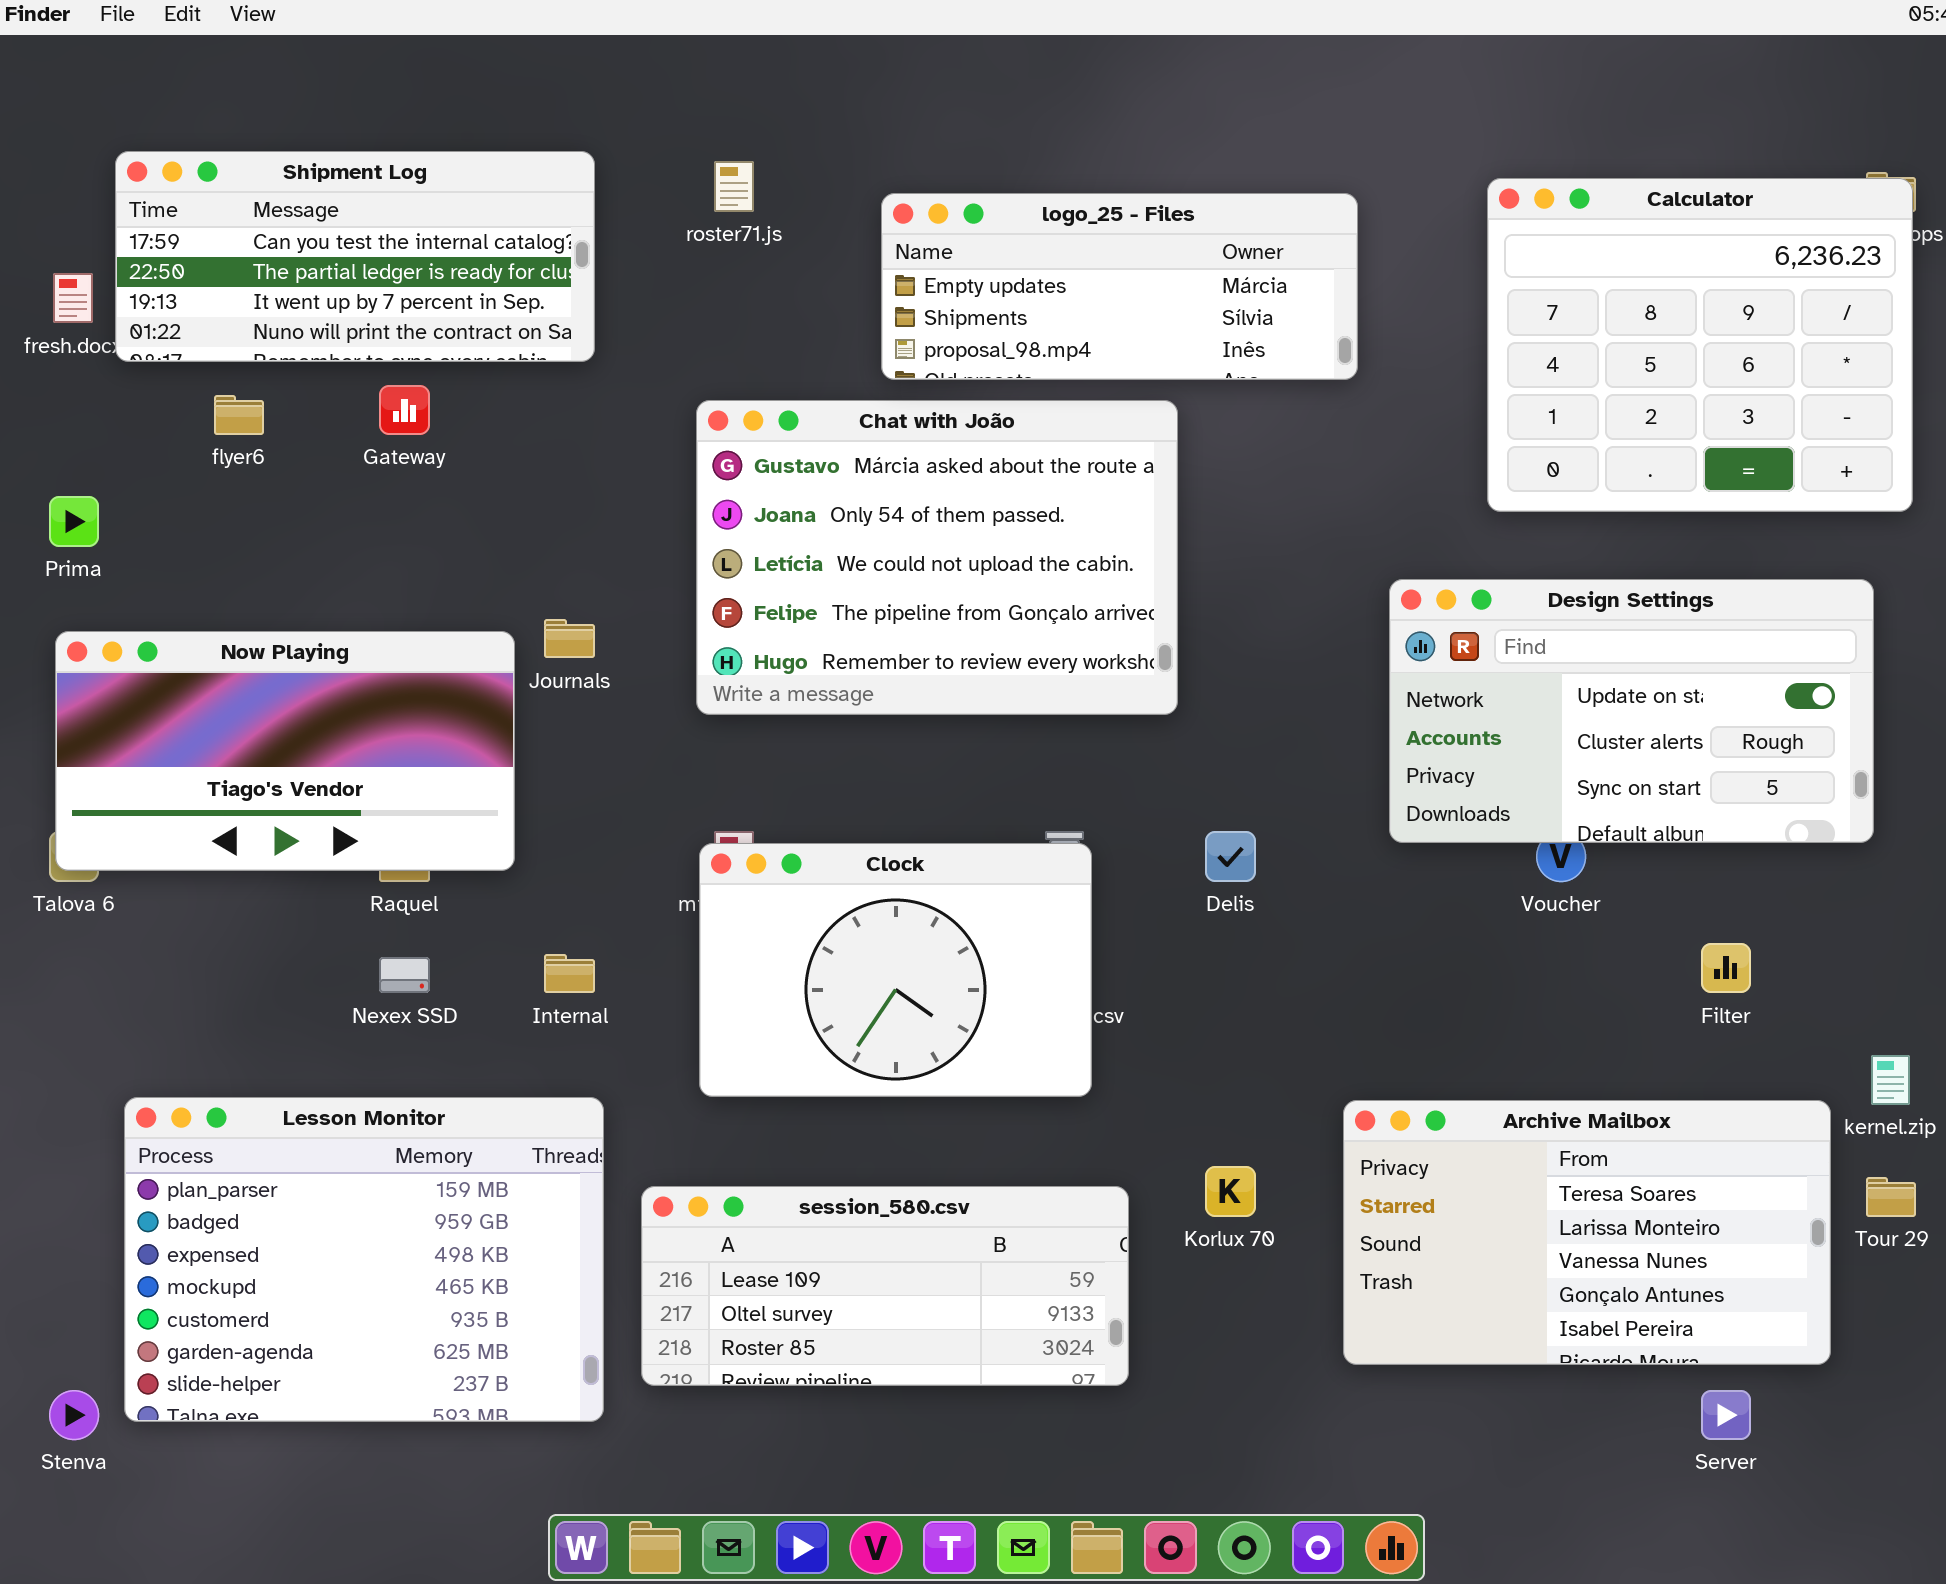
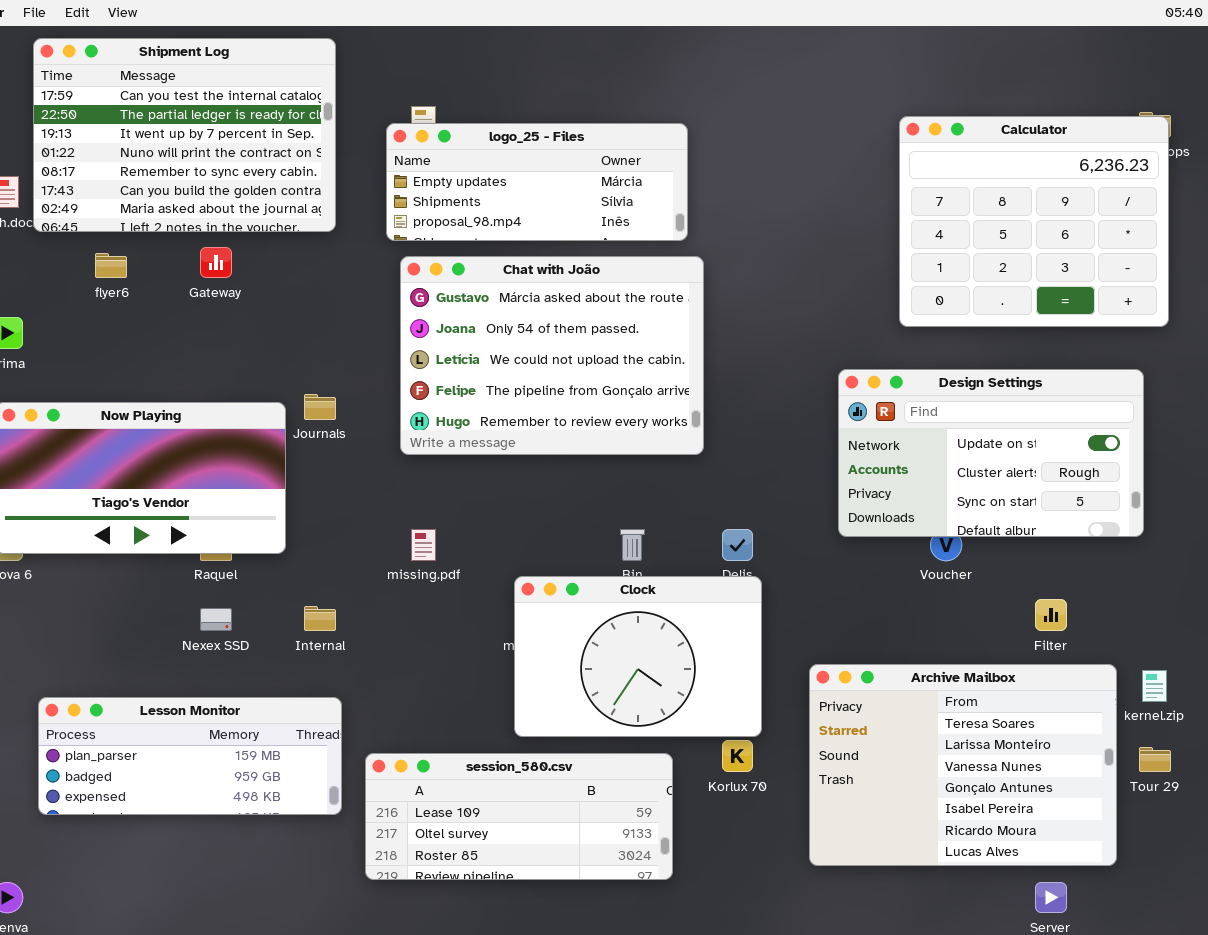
Shipment Log: [115,151,595,362] -> [33,38,336,232], resized
logo_25 - Files: [881,193,1358,380] -> [386,123,688,241], moved
Clock: [699,843,1092,1097] -> [514,576,762,737], moved
Lesson Monitor: [124,1097,604,1422] -> [38,697,342,815], resized
Archive Mailbox: [1343,1100,1831,1365] -> [809,664,1117,866], resized

